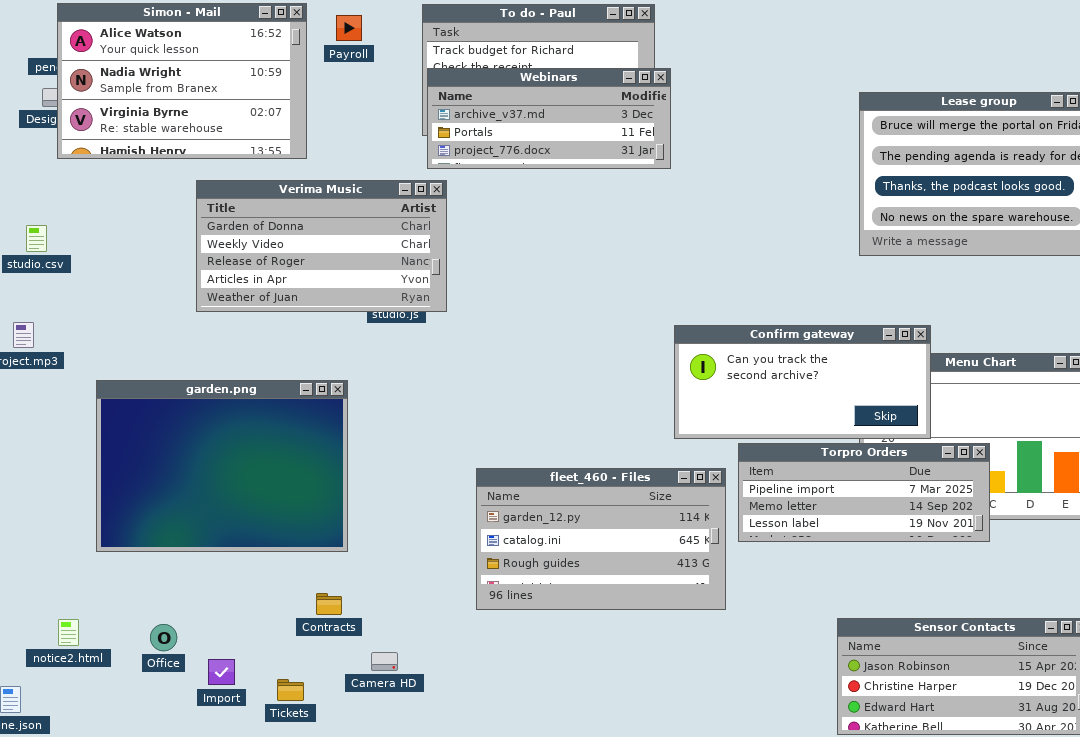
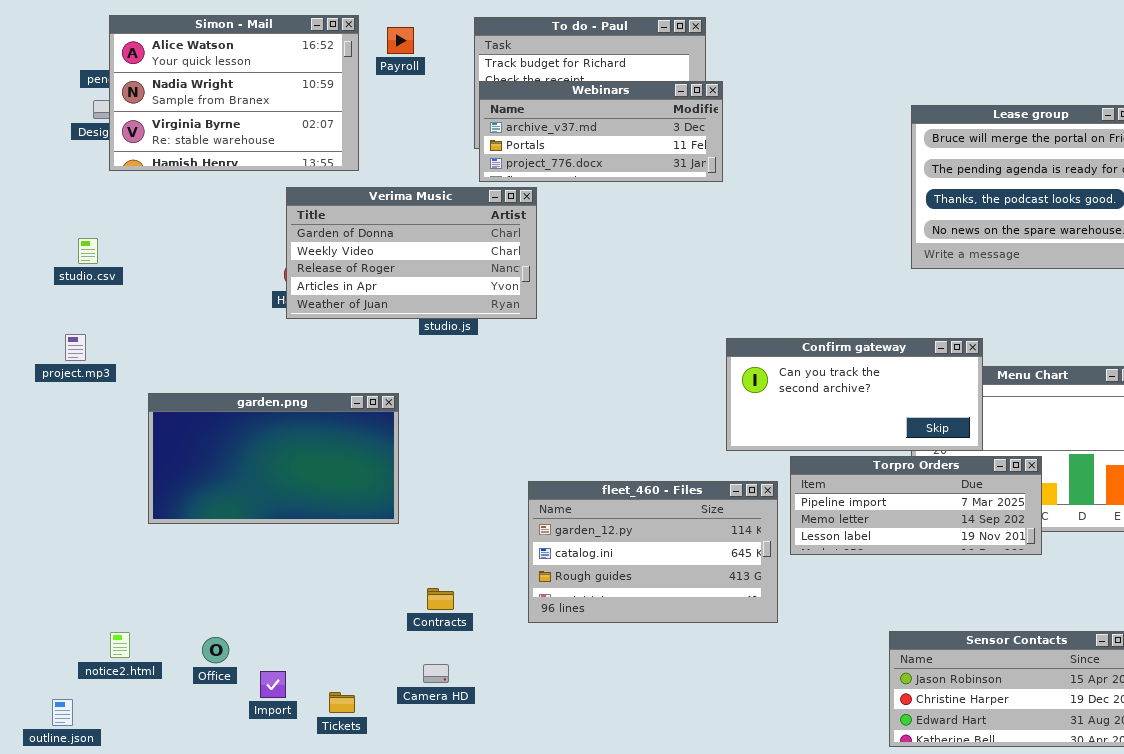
Verima Music: [196,180,447,312] -> [286,187,537,319], moved
garden.png: [96,380,348,552] -> [148,393,399,524], resized
Contracts: [316,593,342,615] -> [427,588,454,610], moved

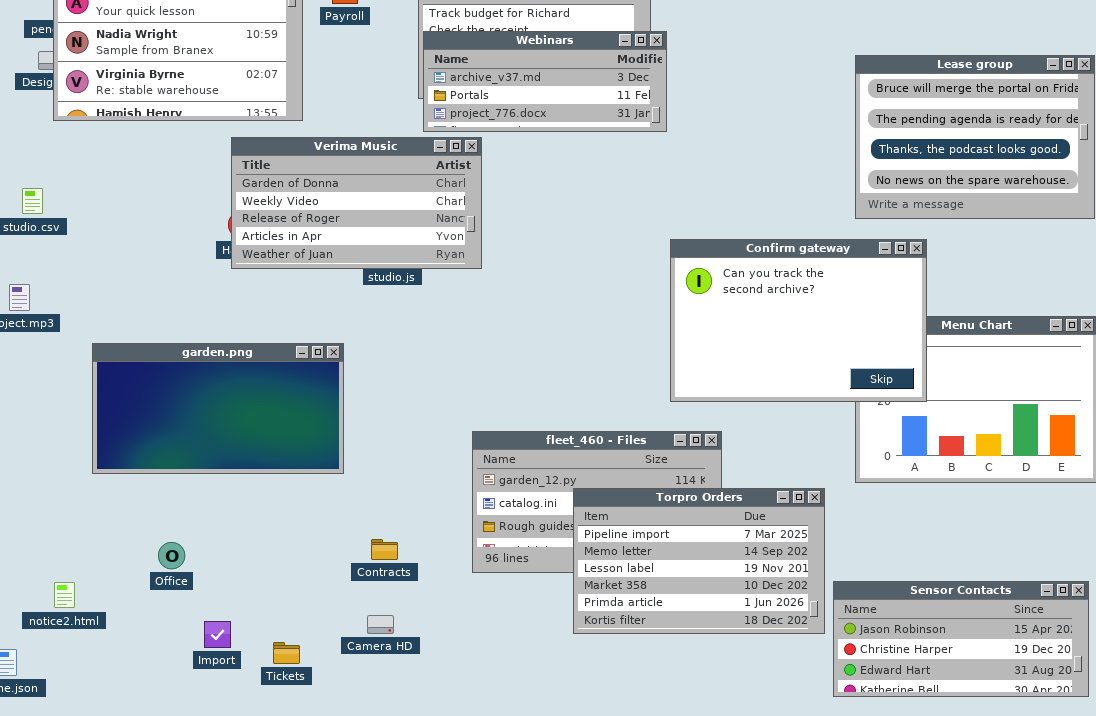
Confirm gateway: [726,338,983,451] -> [670,239,927,402], resized
Torpro Orders: [790,456,1042,555] -> [573,488,825,634], moved, resized
Office: [202,637,229,663] -> [158,542,185,569], moved

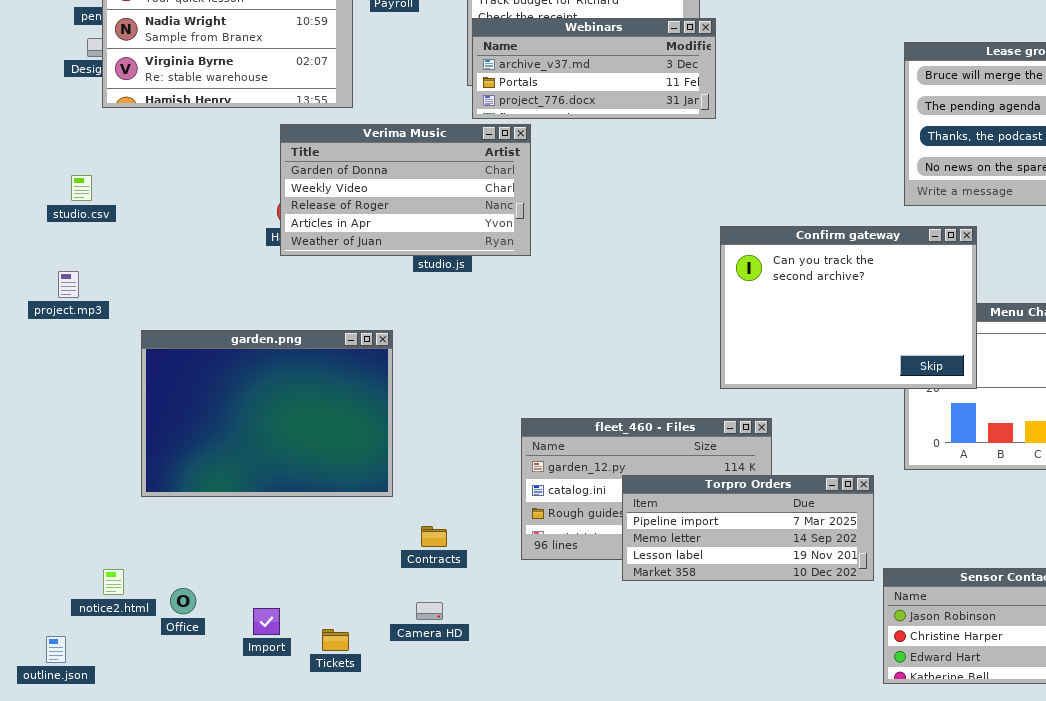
garden.png: [92,343,344,474] -> [141,330,393,497], resized
Torpro Orders: [573,488,825,634] -> [622,475,874,581], resized
Office: [158,542,185,569] -> [170,588,196,614], moved

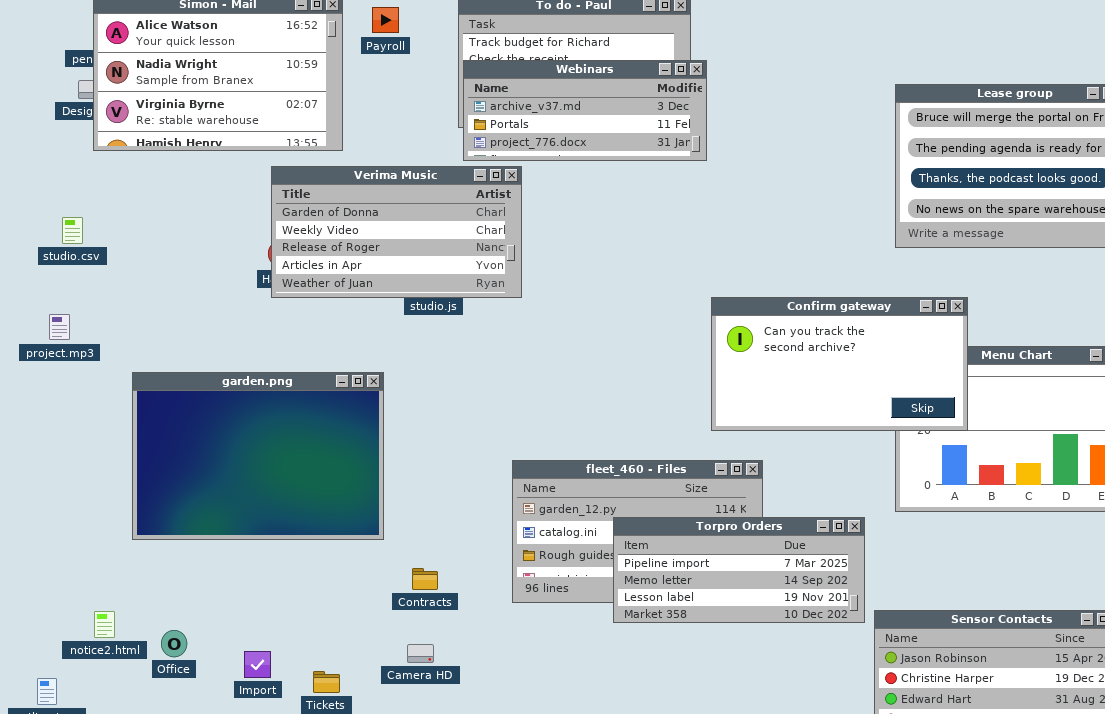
Confirm gateway: [720,226,977,389] -> [711,297,968,431], resized

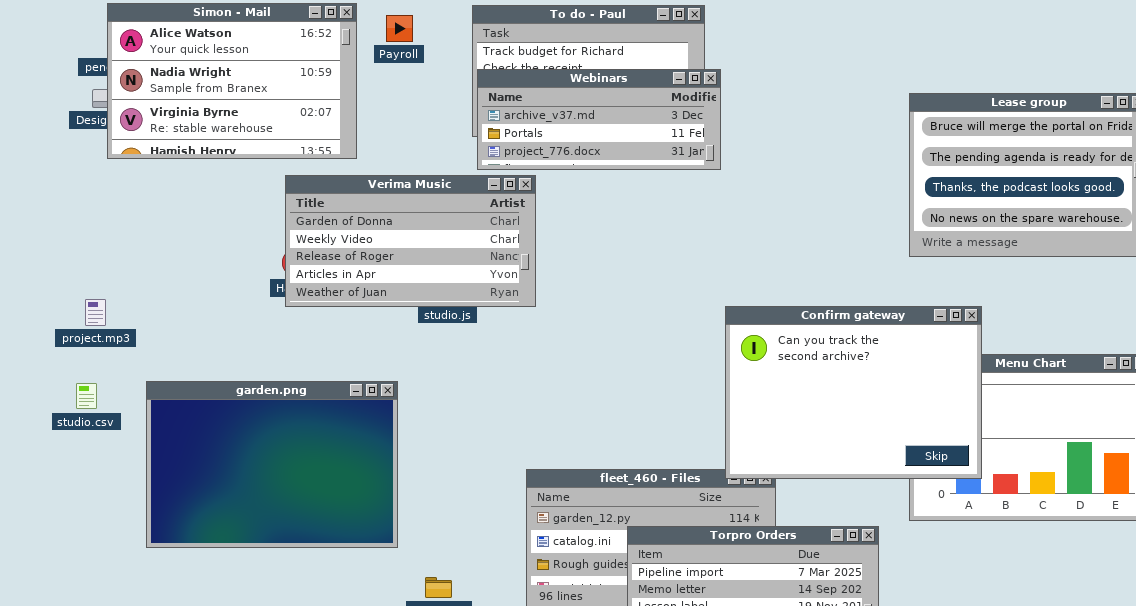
studio.csv: [62,217,83,244] -> [76,383,97,409], moved
Confirm gateway: [711,297,968,431] -> [725,306,982,479], resized
project.mp3: [49,314,70,340] -> [85,299,106,326], moved

